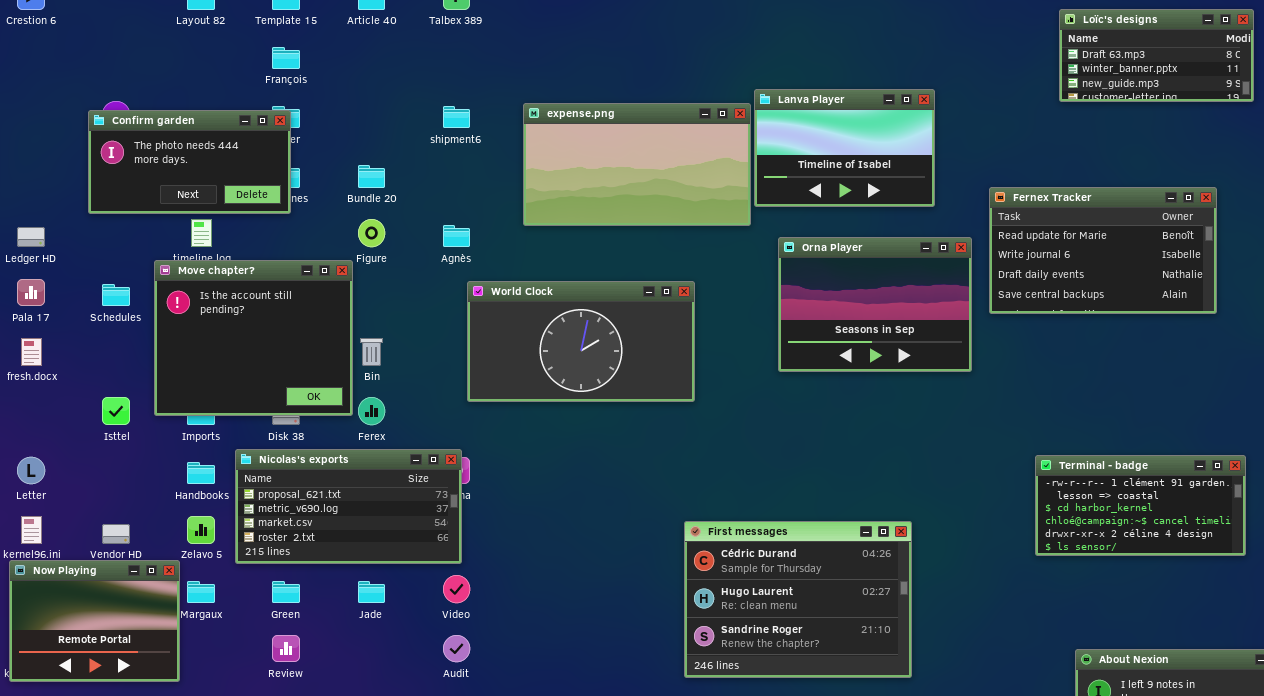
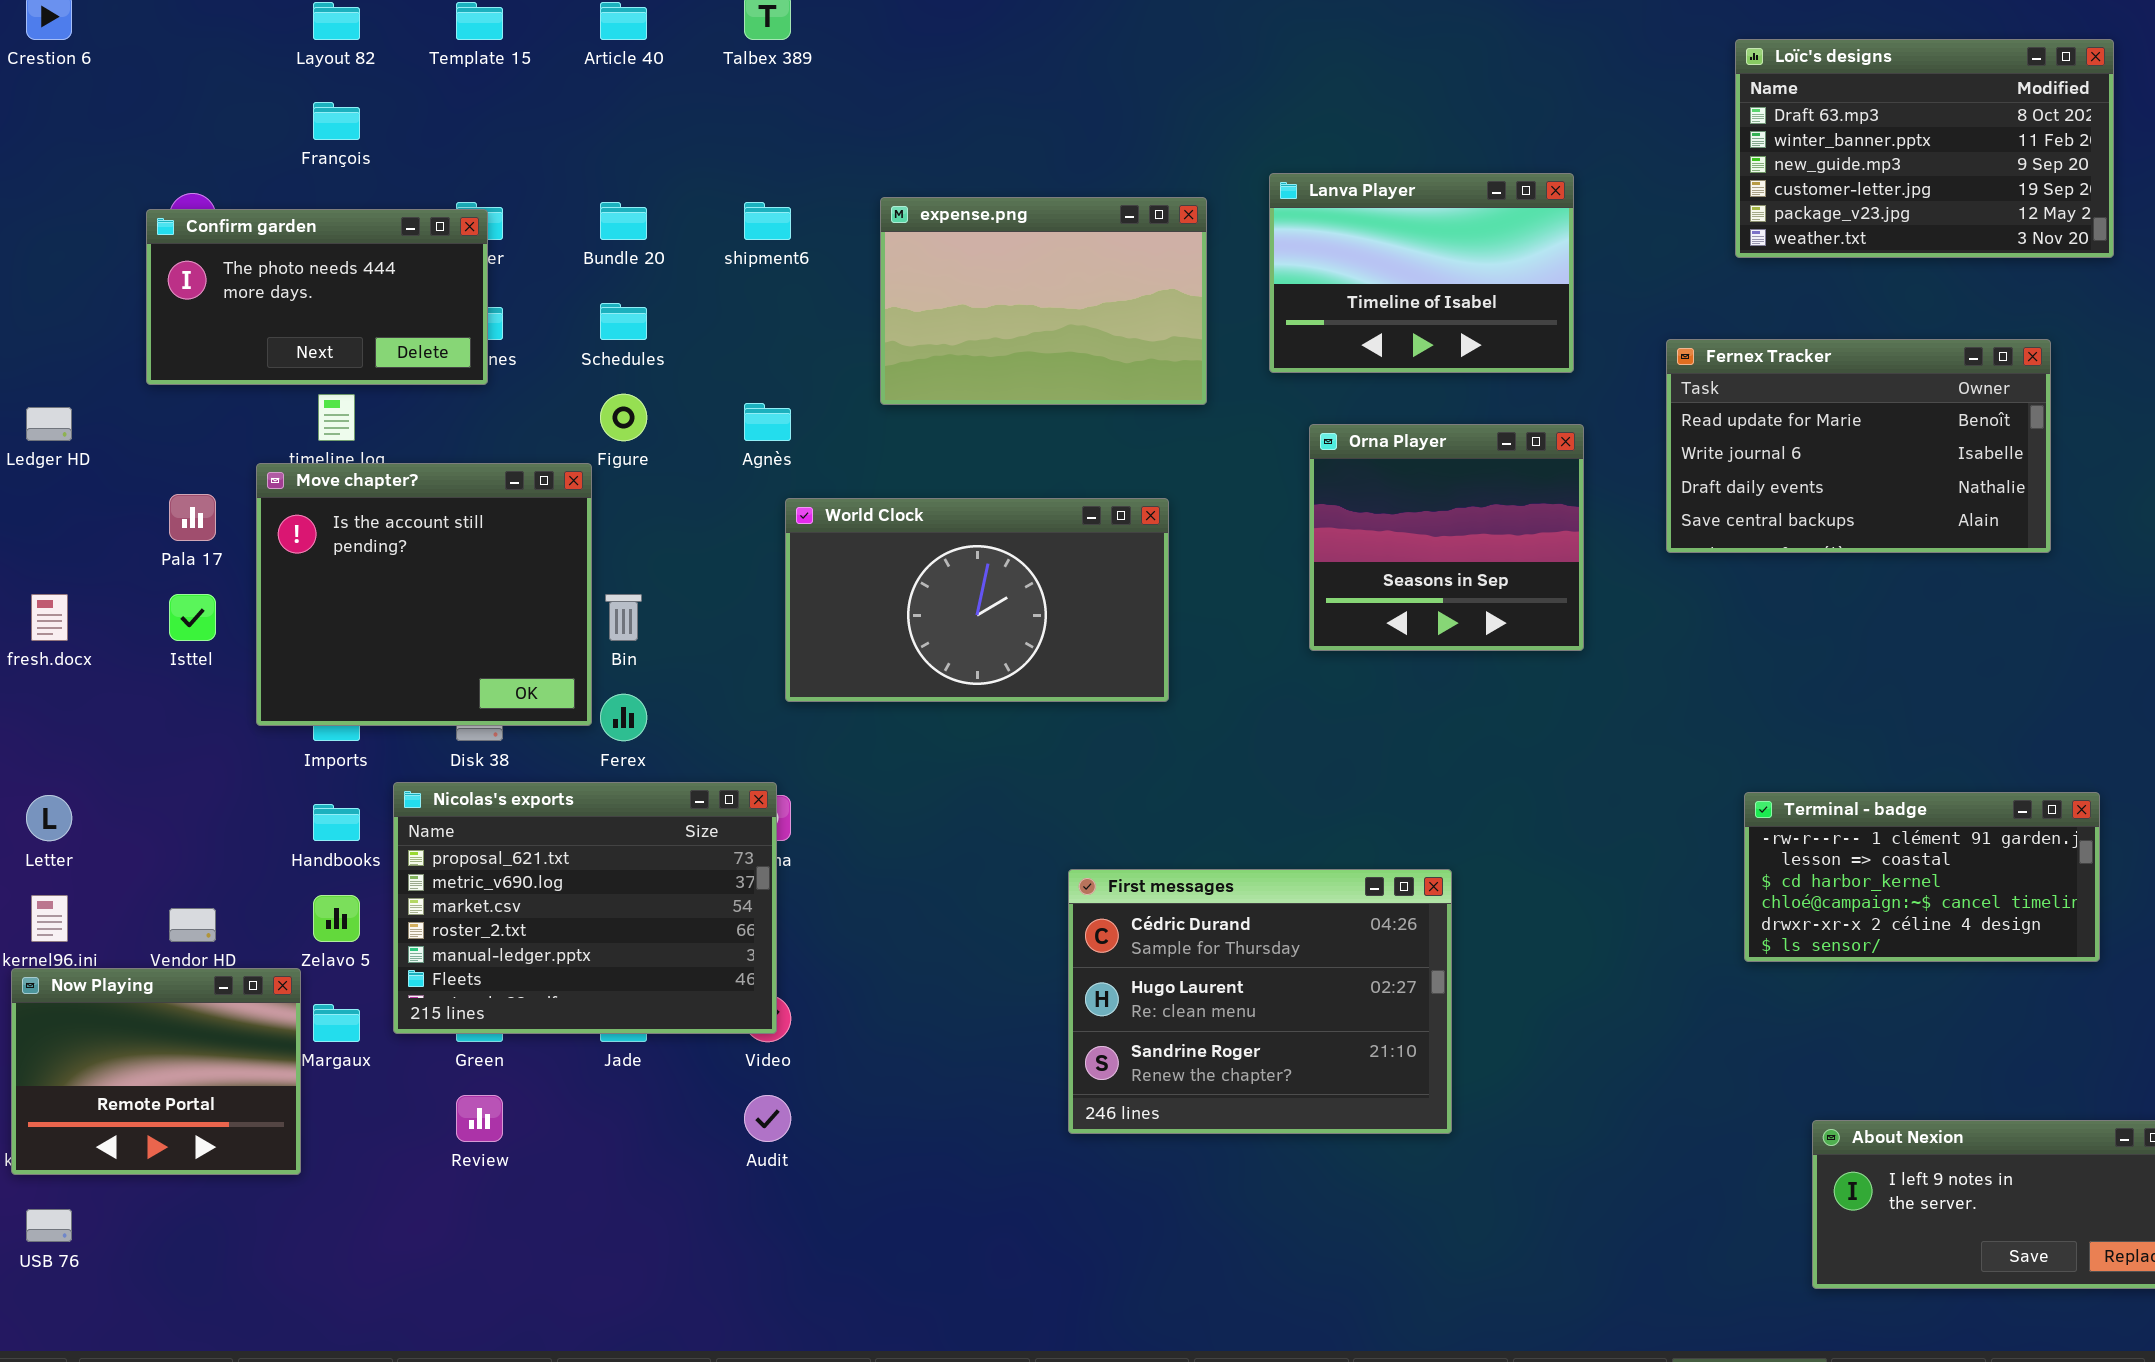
Loïc's designs: [1059,9,1254,102] -> [1735,39,2114,258], resized
François: [272,47,300,69] -> [313,102,360,140], moved
expense.png: [523,103,751,226] -> [880,197,1207,405], resized
Bundle 20: [358,165,385,188] -> [600,202,647,240], moved
Orna Player: [778,237,972,372] -> [1309,424,1584,651], resized
Pala 17: [17,279,45,306] -> [169,494,216,541], moved
Schedules: [102,284,130,306] -> [600,303,647,340], moved
Isttel: [102,397,130,425] -> [169,594,216,641], moved
Nicolas's exports: [235,449,462,564] -> [393,782,777,1034], resized
First messages: [684,521,912,678] -> [1068,869,1452,1134], moved

